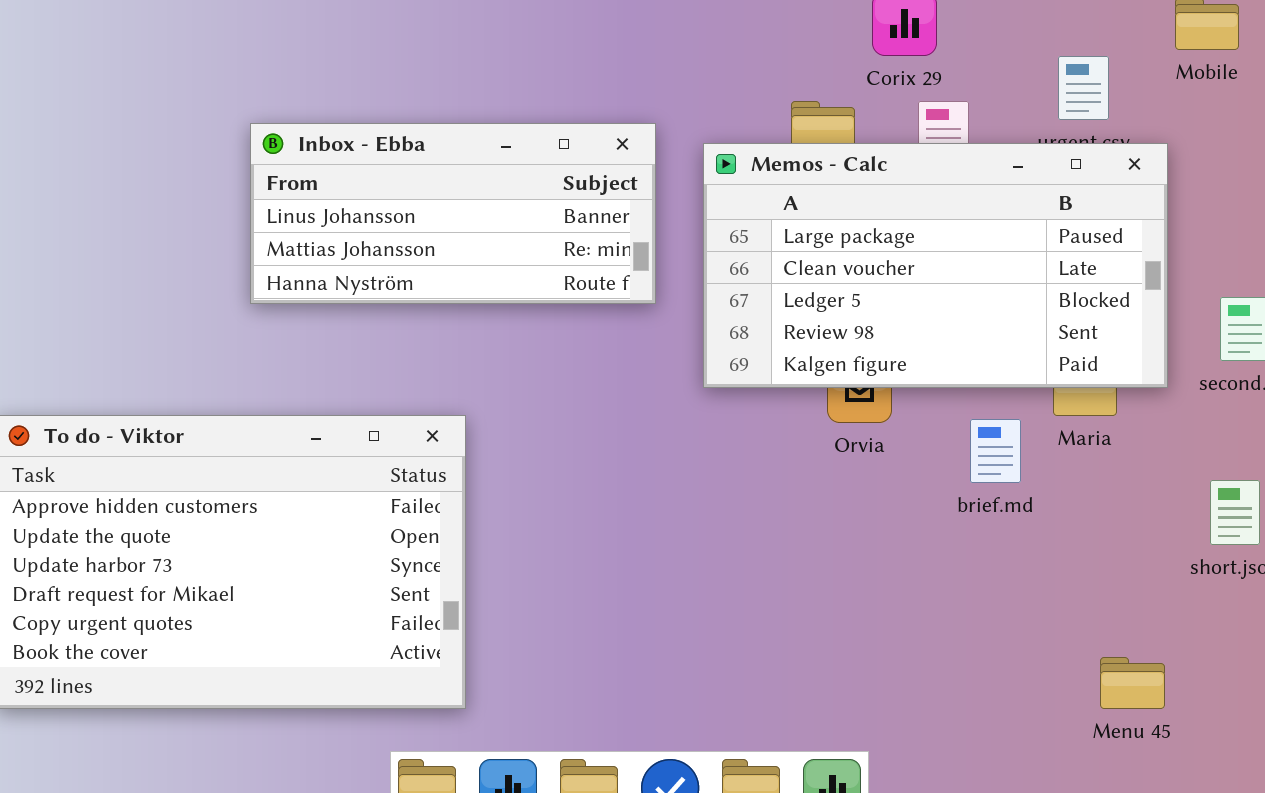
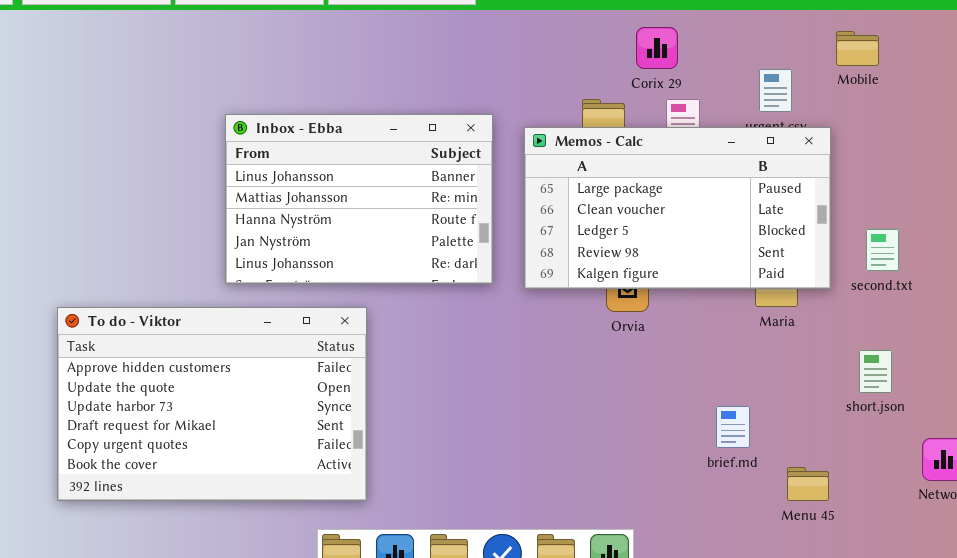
Inbox - Ebba: [250,123,656,304] -> [225,114,493,284], resized
brief.md: [970,419,1021,483] -> [716,406,750,448], moved

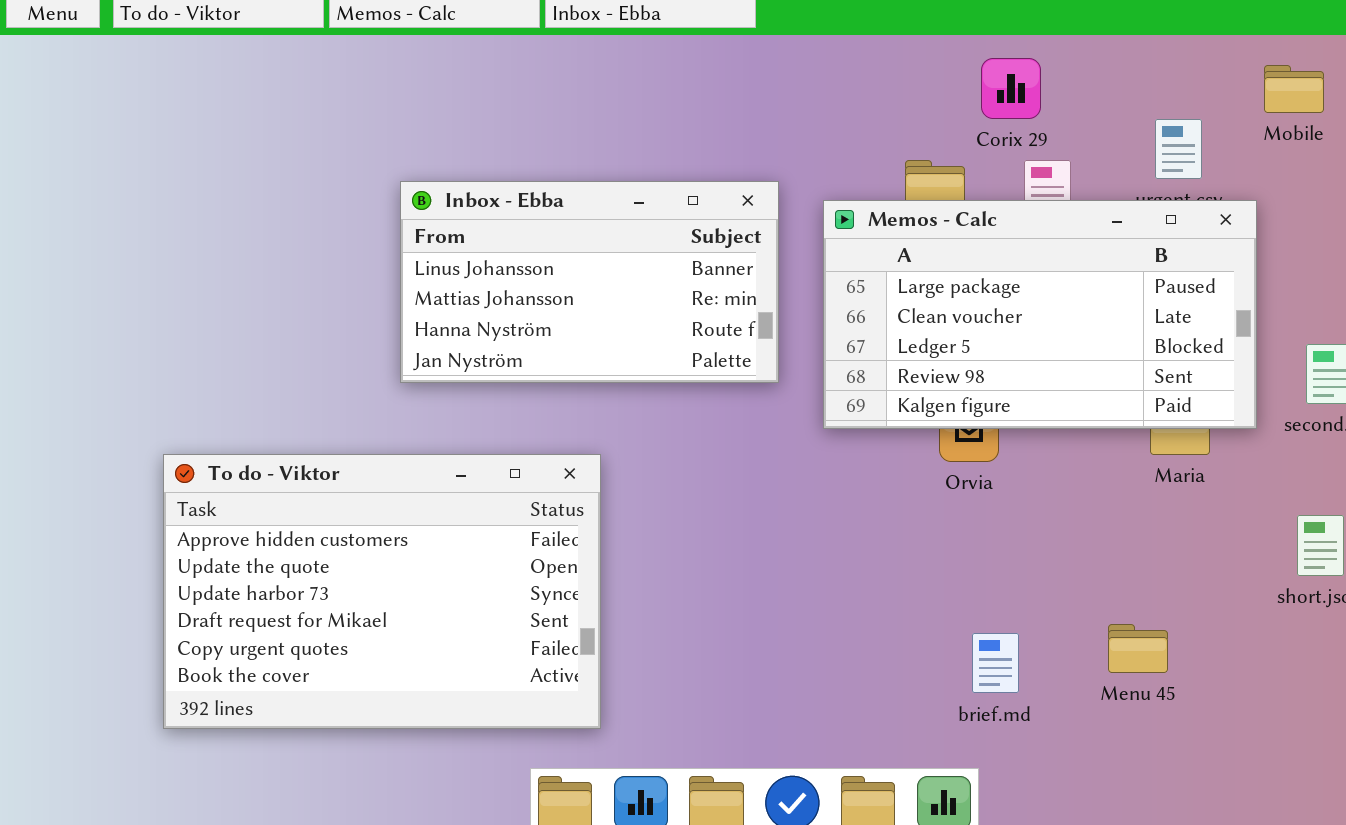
Inbox - Ebba: [225,114,493,284] -> [400,181,779,383], resized
brief.md: [716,406,750,448] -> [972,633,1019,693], moved
Menu 45: [787,467,829,501] -> [1108,624,1168,673], moved

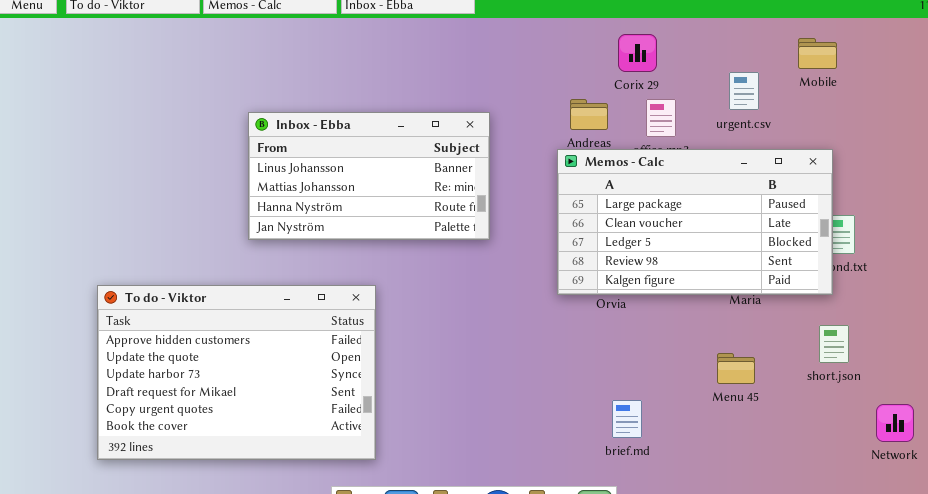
Memos - Calc: [823,200,1257,429] -> [557,149,833,295], moved
Menu 45: [1108,624,1168,673] -> [717,353,755,384], moved

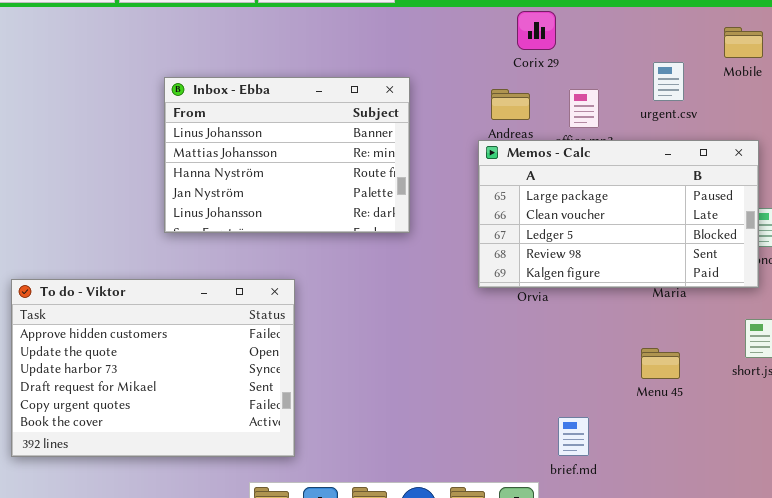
Corix 29: [618,34,657,72] -> [517,11,556,50], moved
Inbox - Ebba: [248,112,490,240] -> [164,77,410,233], resized
brief.md: [612,400,642,438] -> [558,417,589,456], moved

